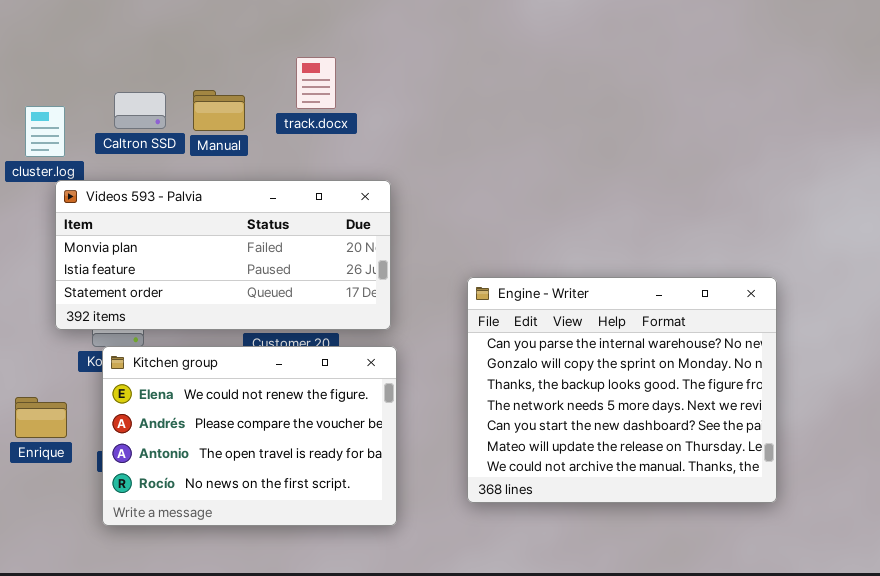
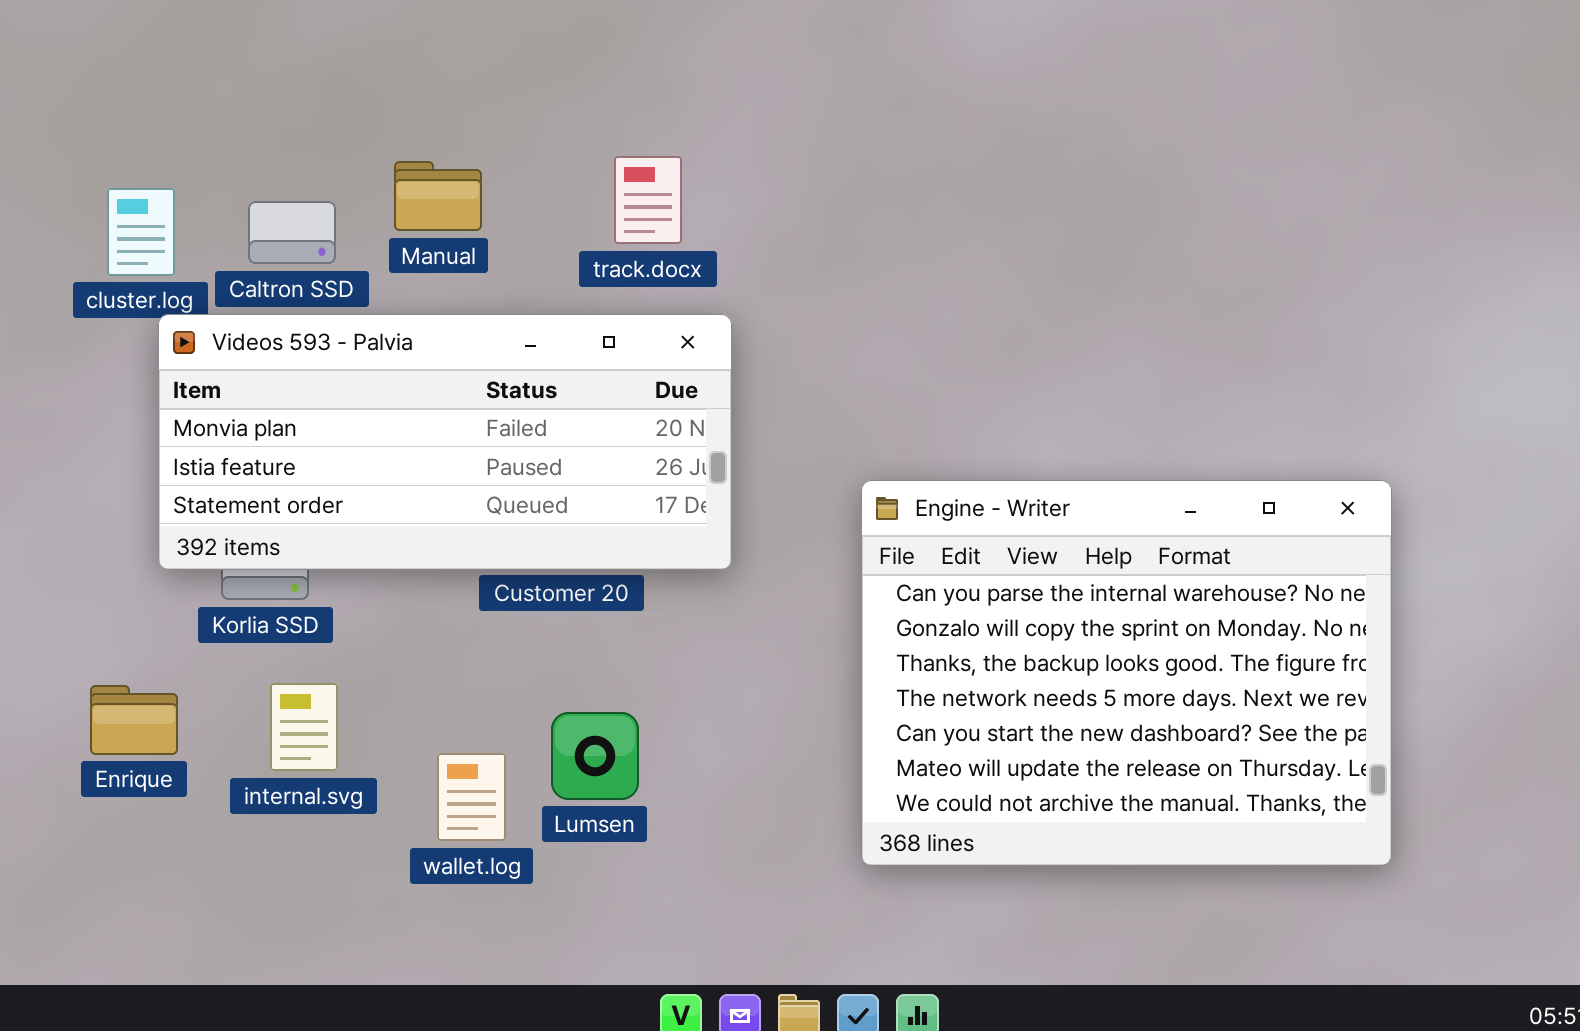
track.docx: [296,57,336,109] -> [614,156,682,244], moved
Caltron SSD: [114,92,166,129] -> [248,201,336,264], moved
Kitchen group: [102,346,397,526] -> none, closed

